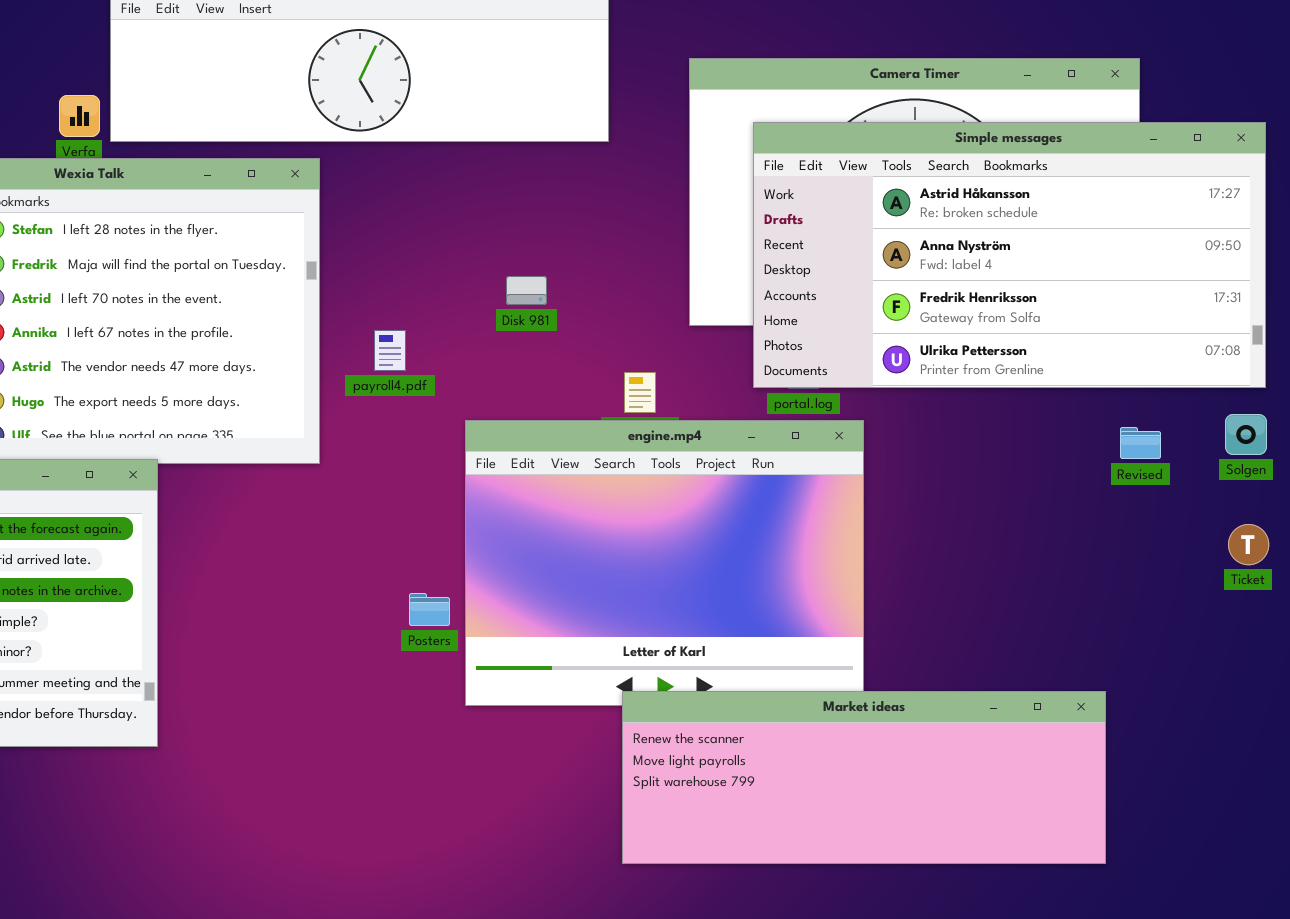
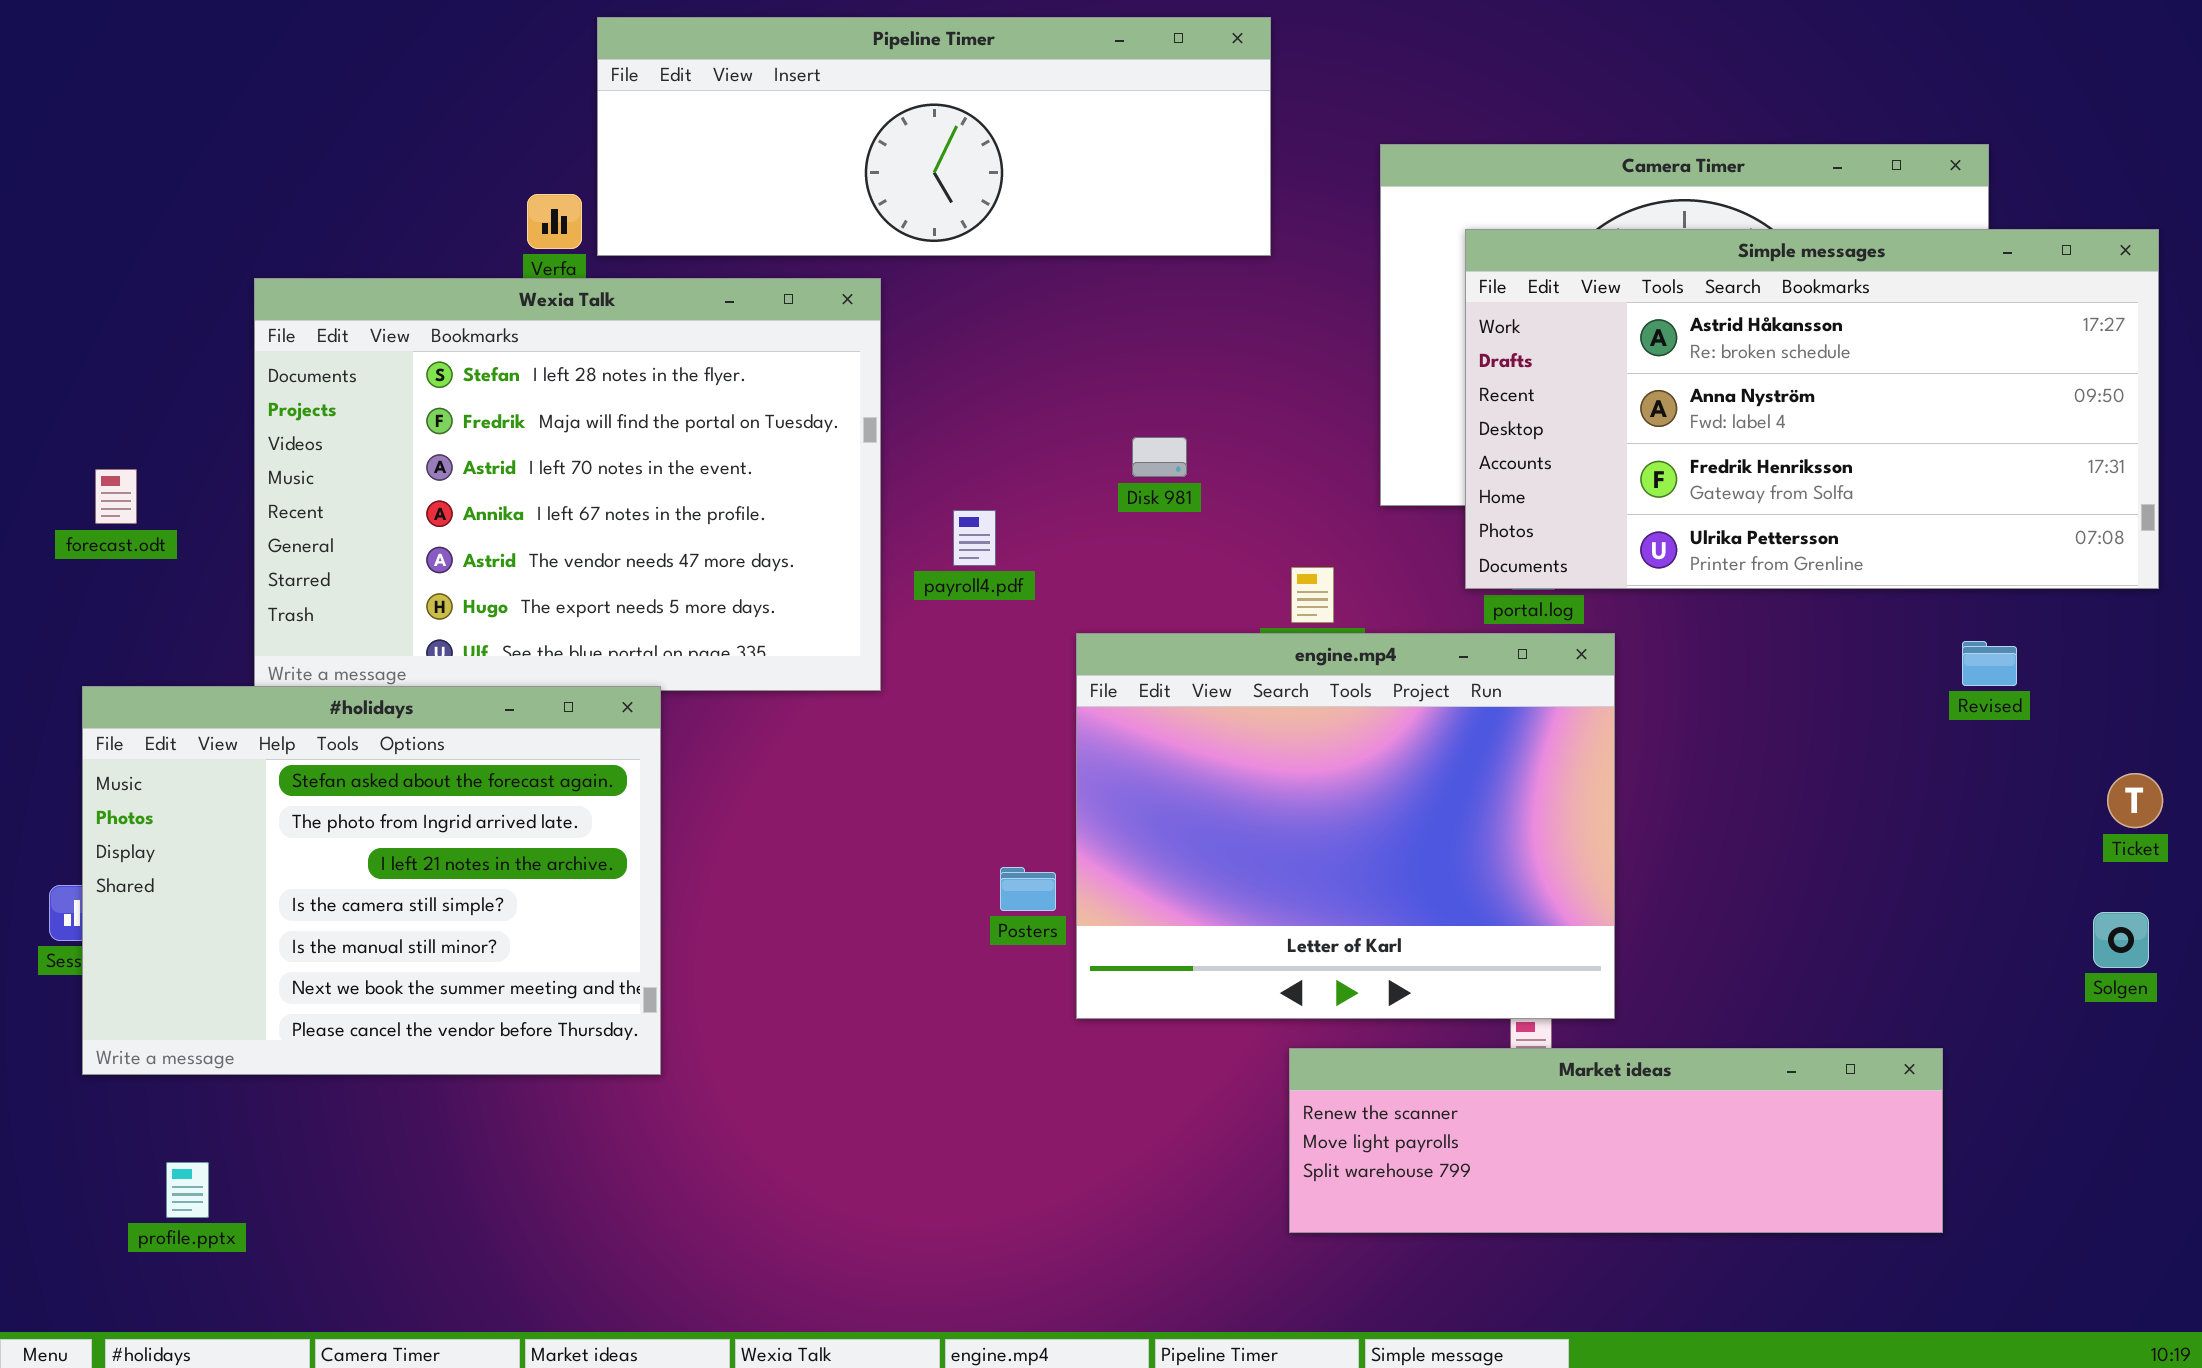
Solgen: [1225,414,1267,455] -> [2093,912,2149,968], moved
Market ideas: [622,691,1106,864] -> [1289,1048,1943,1233], resized

